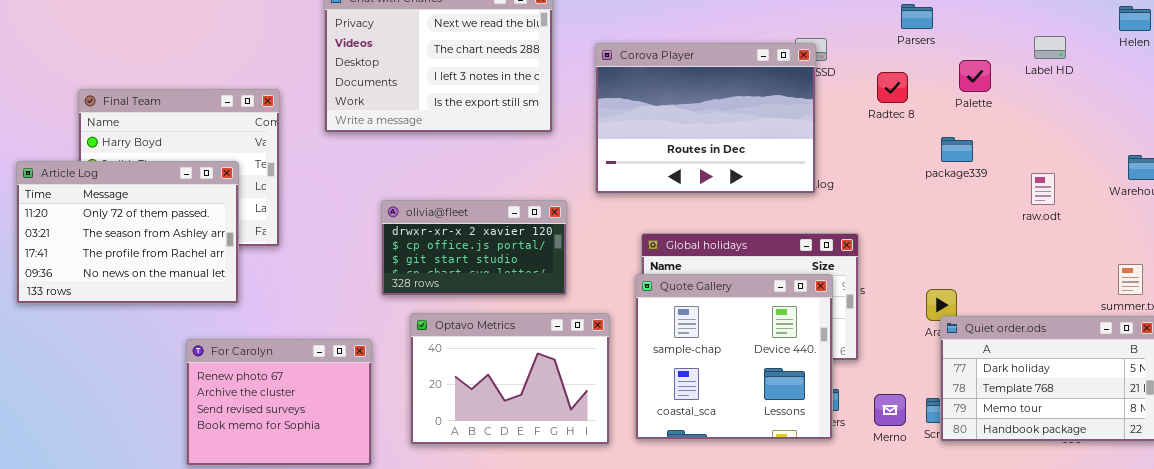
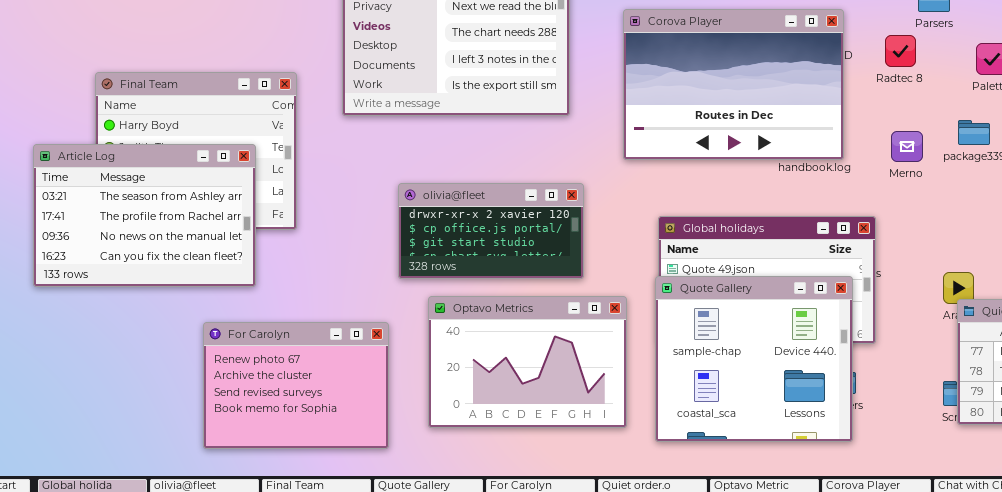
Corova Player: [595,43,816,194] -> [623,9,844,160], moved
Radtec 8: [877,72,908,103] -> [885,35,916,67], moved
Article Log: [16,161,239,304] -> [33,144,256,287], scrolled down 1 row
Quote Gallery: [635,274,833,440] -> [655,276,853,442], moved
Merno: [874,394,906,426] -> [891,131,923,162], moved

